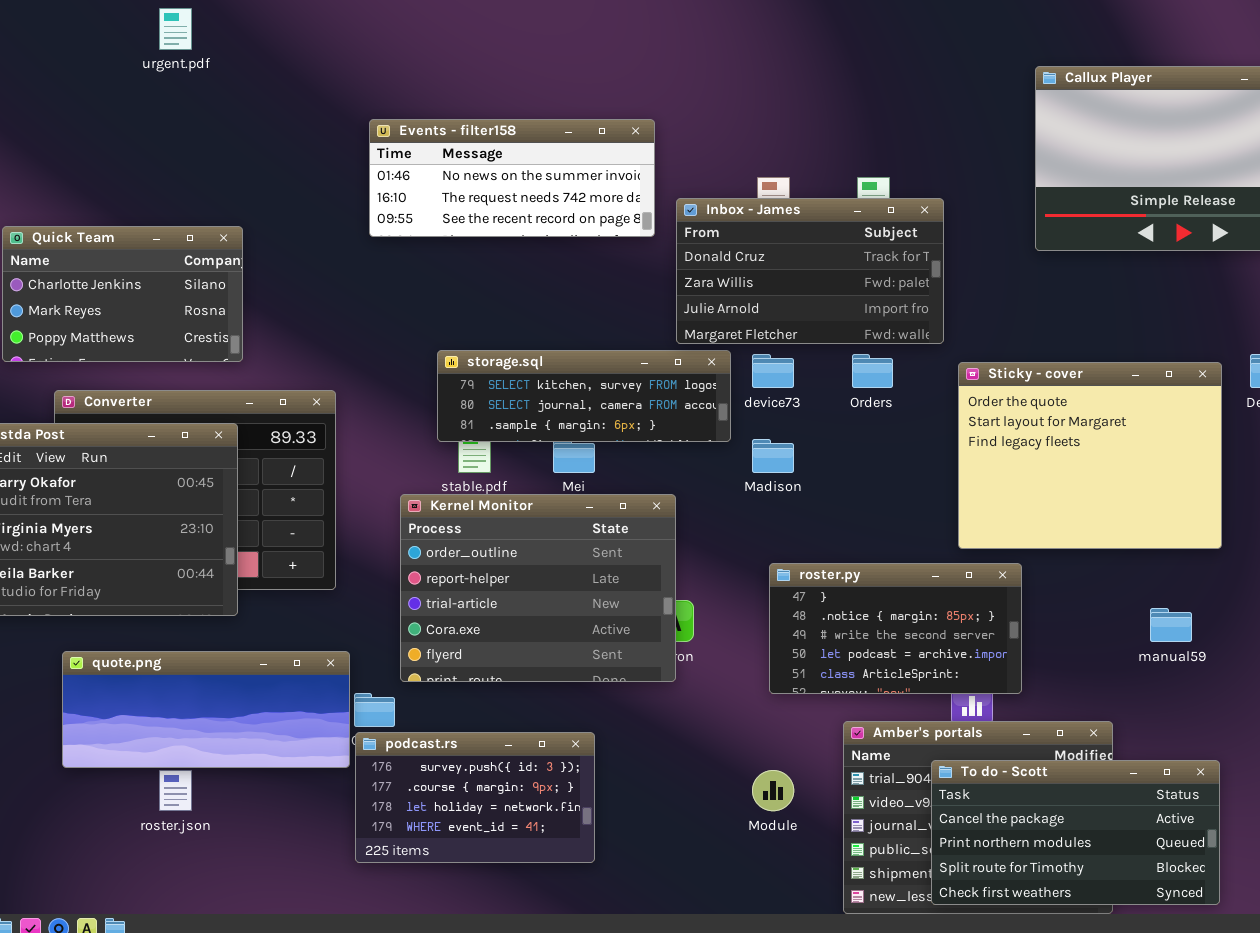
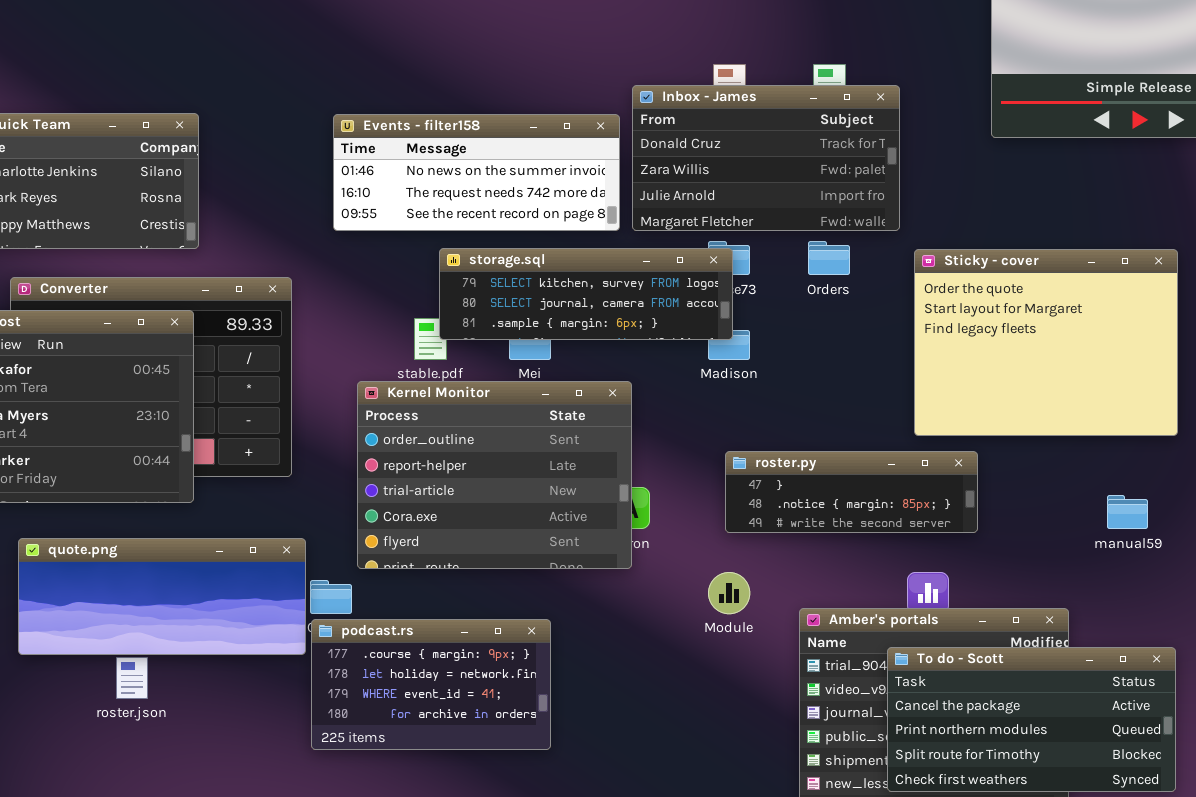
Events - filter158: [369,119,655,237] -> [333,114,620,231], moved
storage.sql: [437,350,731,442] -> [439,248,733,340], moved
roster.py: [769,563,1022,694] -> [725,451,978,533], resized
podcast.rs: [355,732,595,863] -> [311,619,551,750], scrolled down 1 row
Module: [752,770,794,811] -> [708,572,750,614], moved

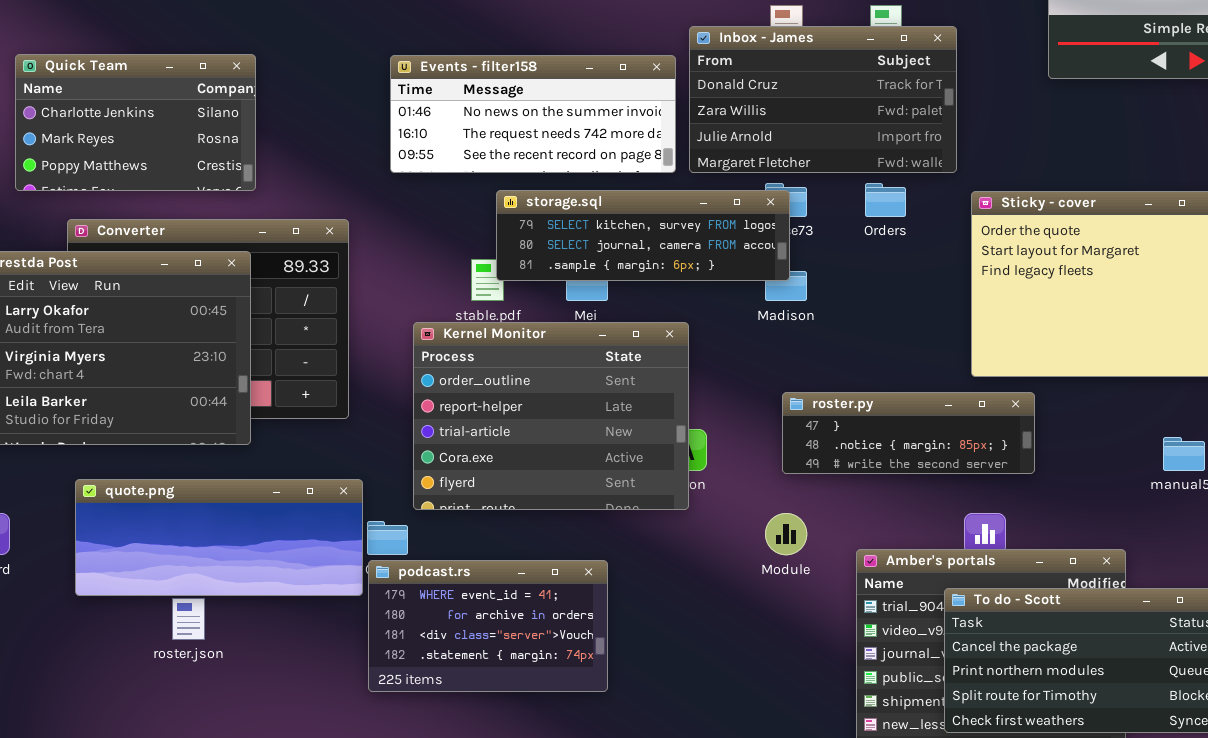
podcast.rs: [311,619,551,750] -> [368,560,608,692], scrolled down 2 rows

